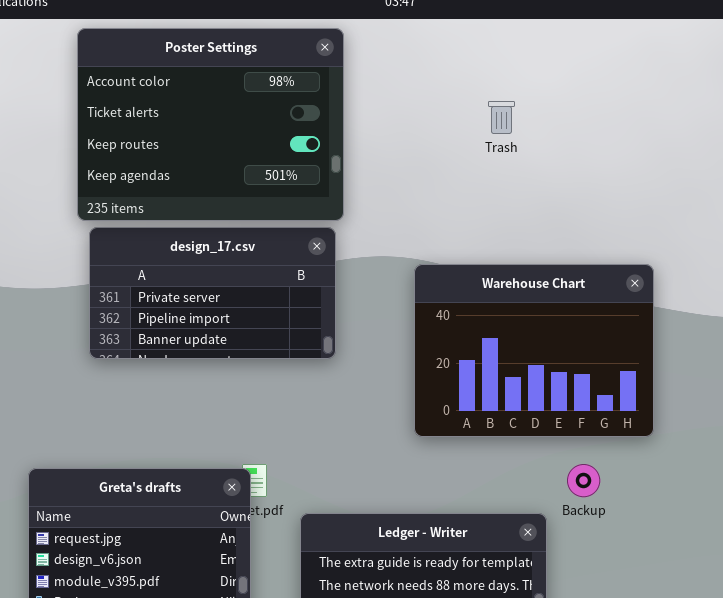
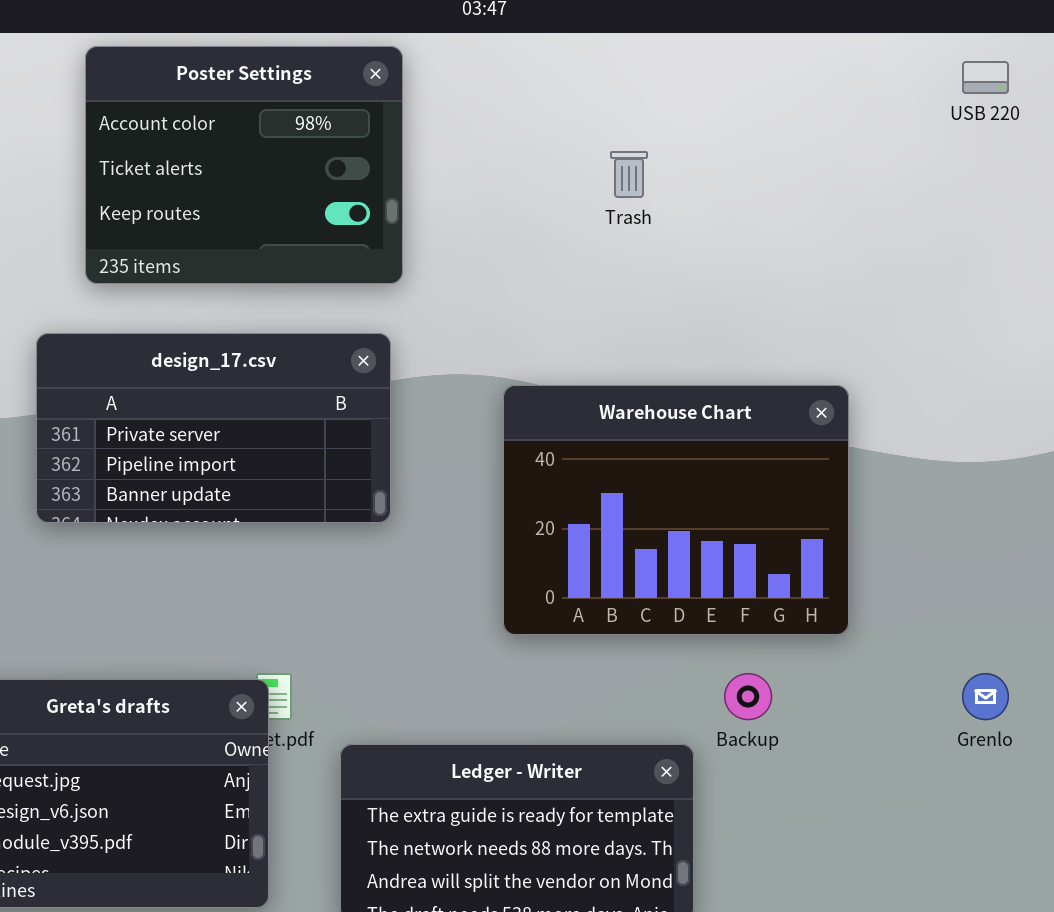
Poster Settings: [77,28,344,221] -> [85,46,403,284], resized

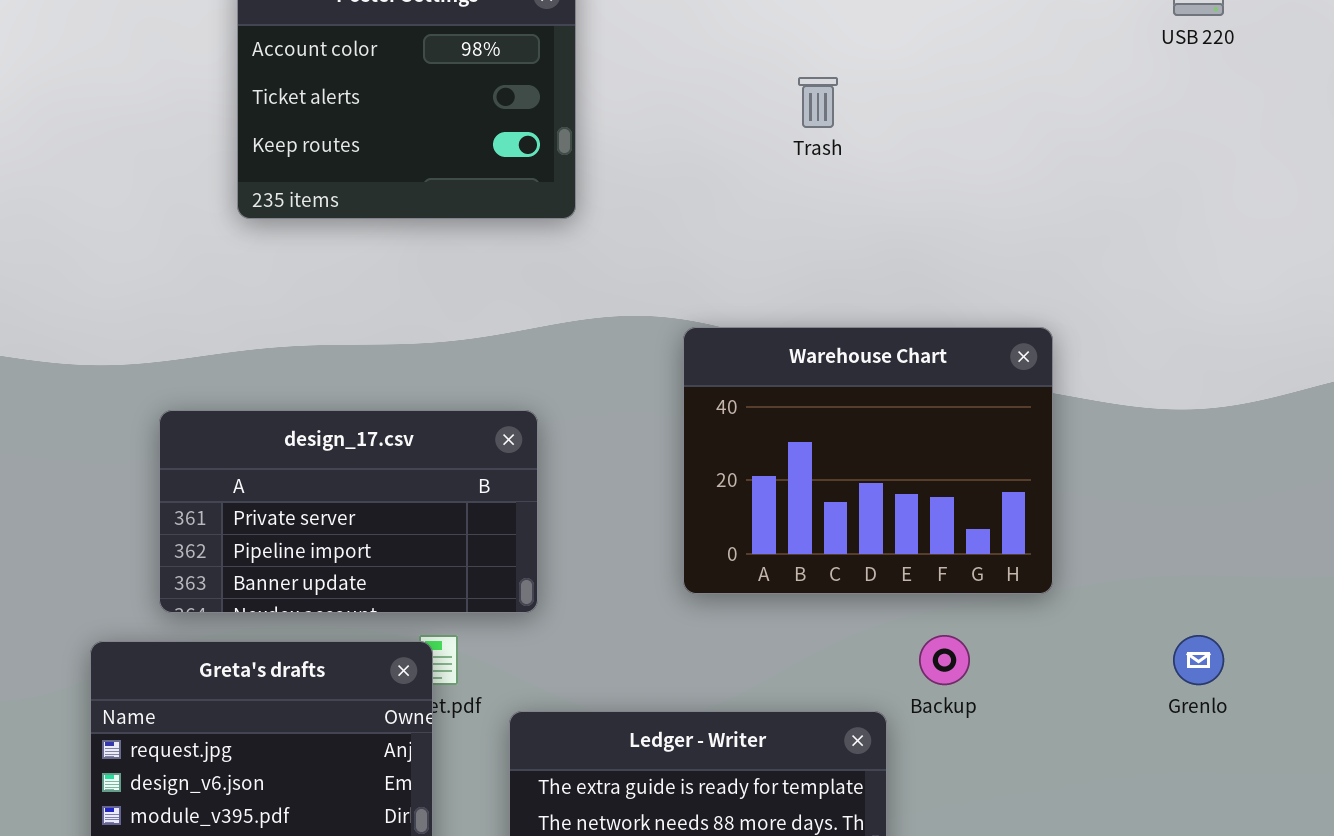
design_17.csv: [36,333,391,523] -> [159,410,538,613], moved

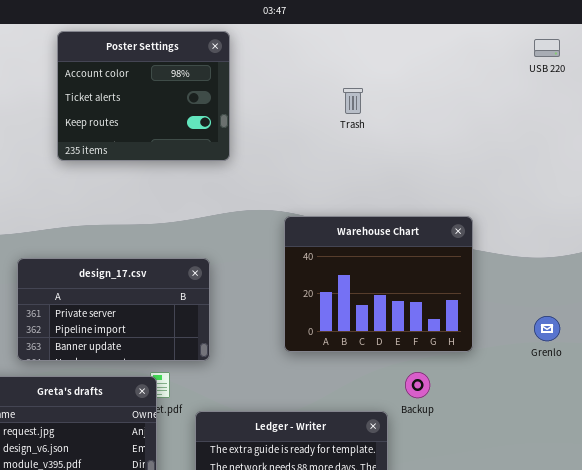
Grenlo: [1173,635,1224,685] -> [534,316,560,341], moved

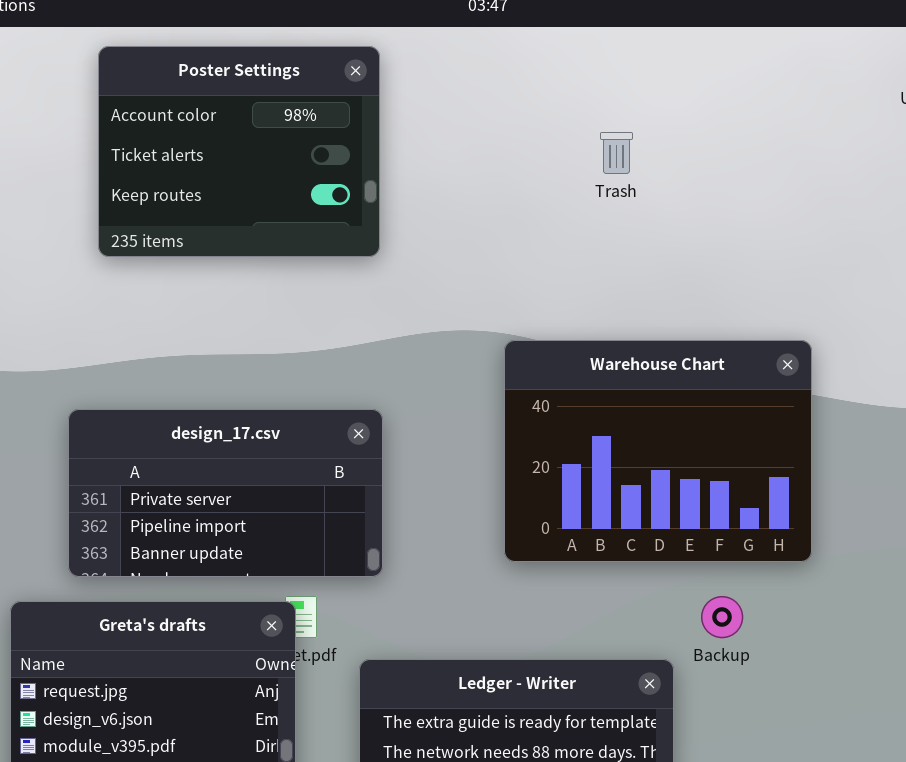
Poster Settings: [57,31,230,161] -> [98,46,380,257], moved

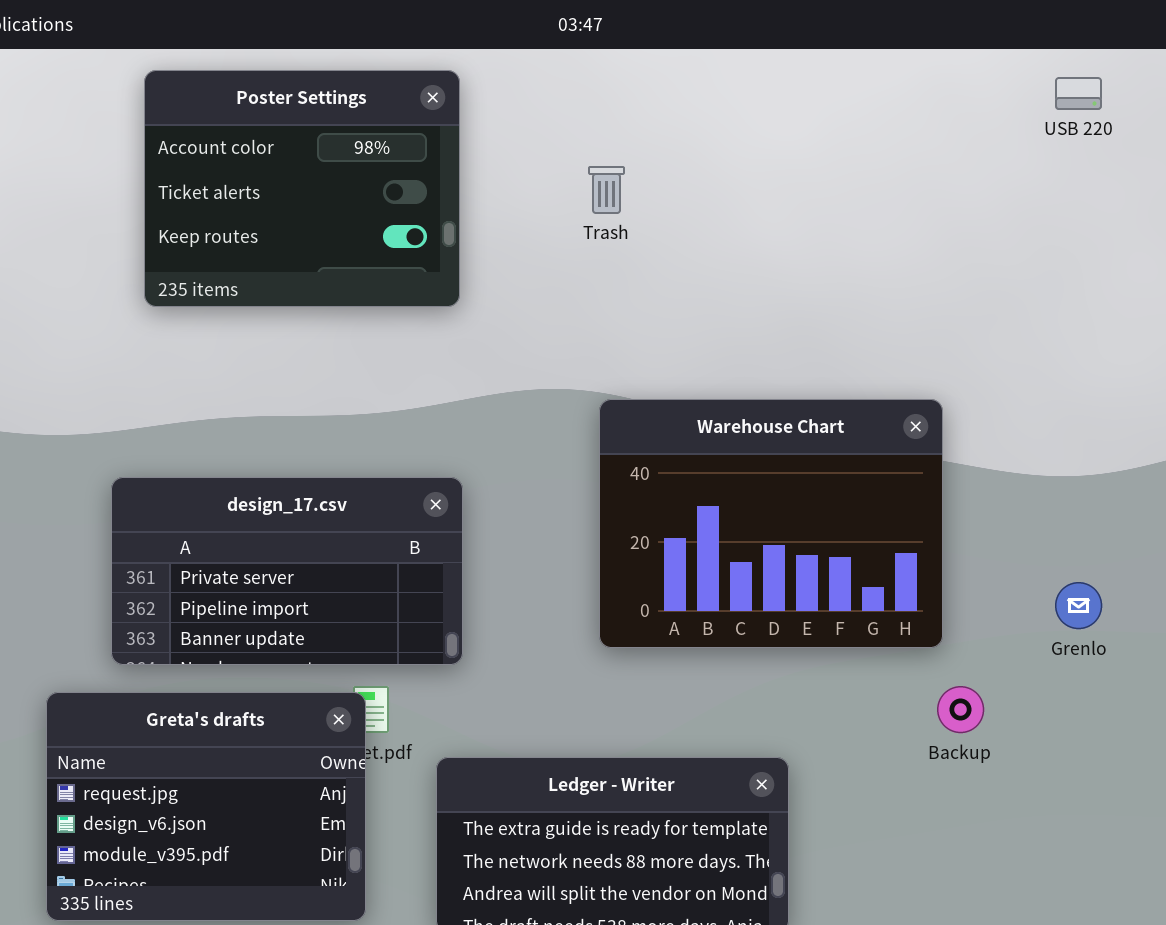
Trash: [600,132,633,174] -> [588,166,625,214], moved
Backup: [701,596,743,638] -> [937,686,984,733], moved

